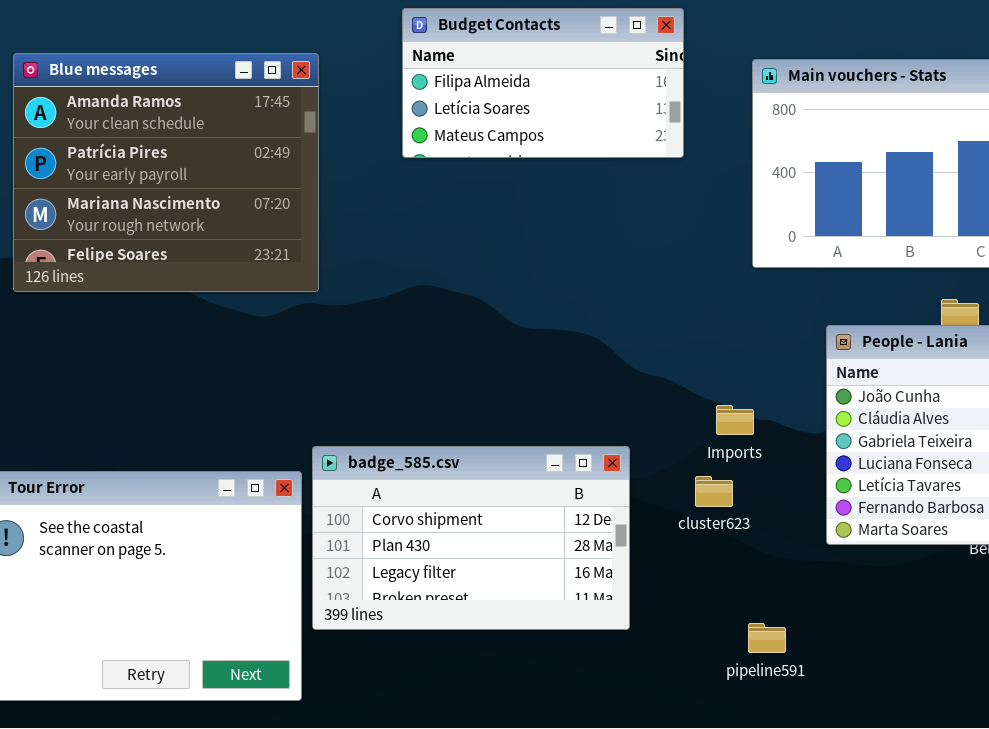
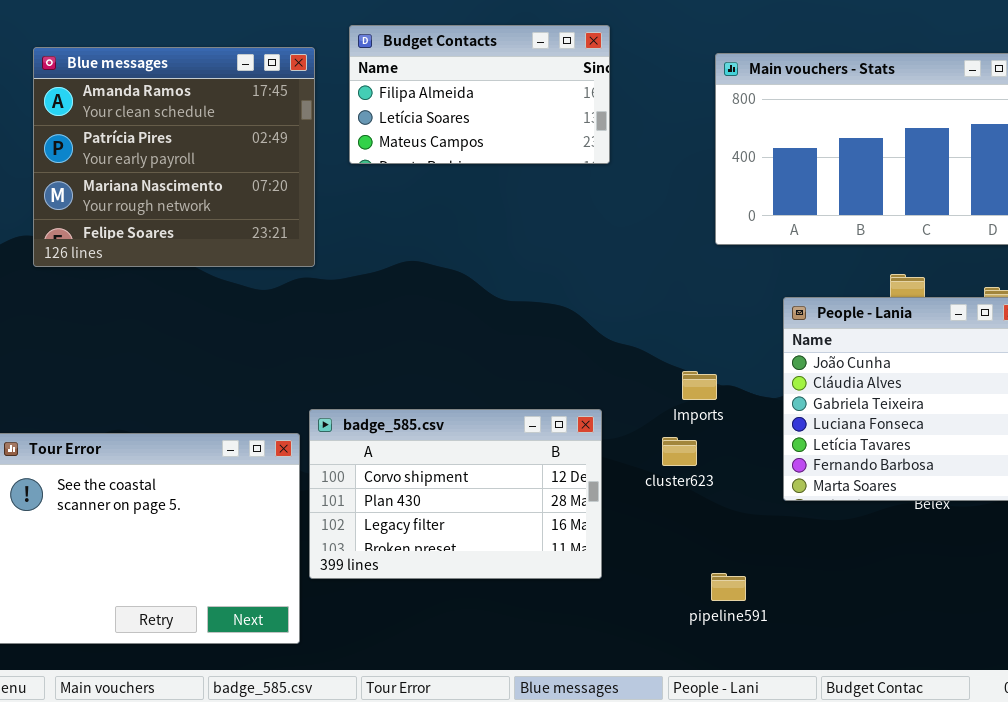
Budget Contacts: [402,8,684,158] -> [349,25,610,164], moved

